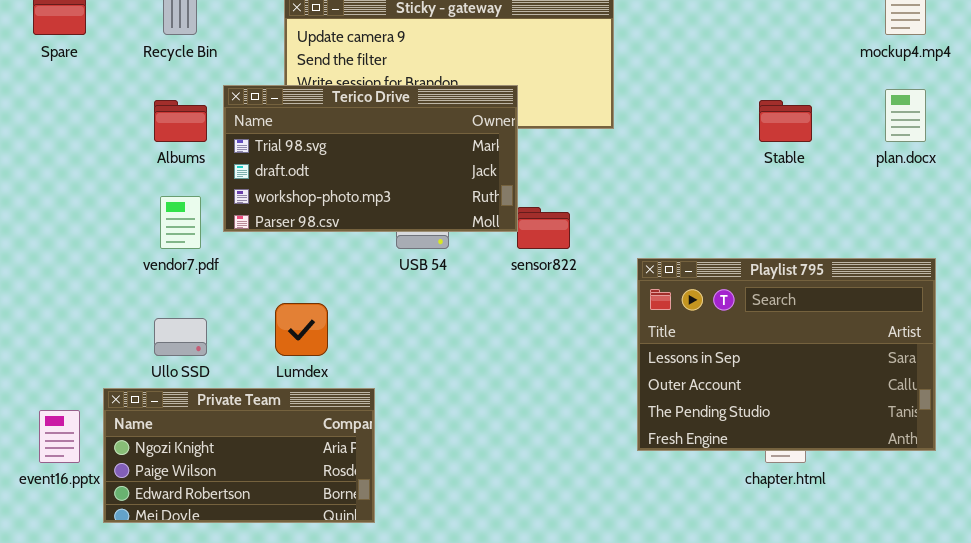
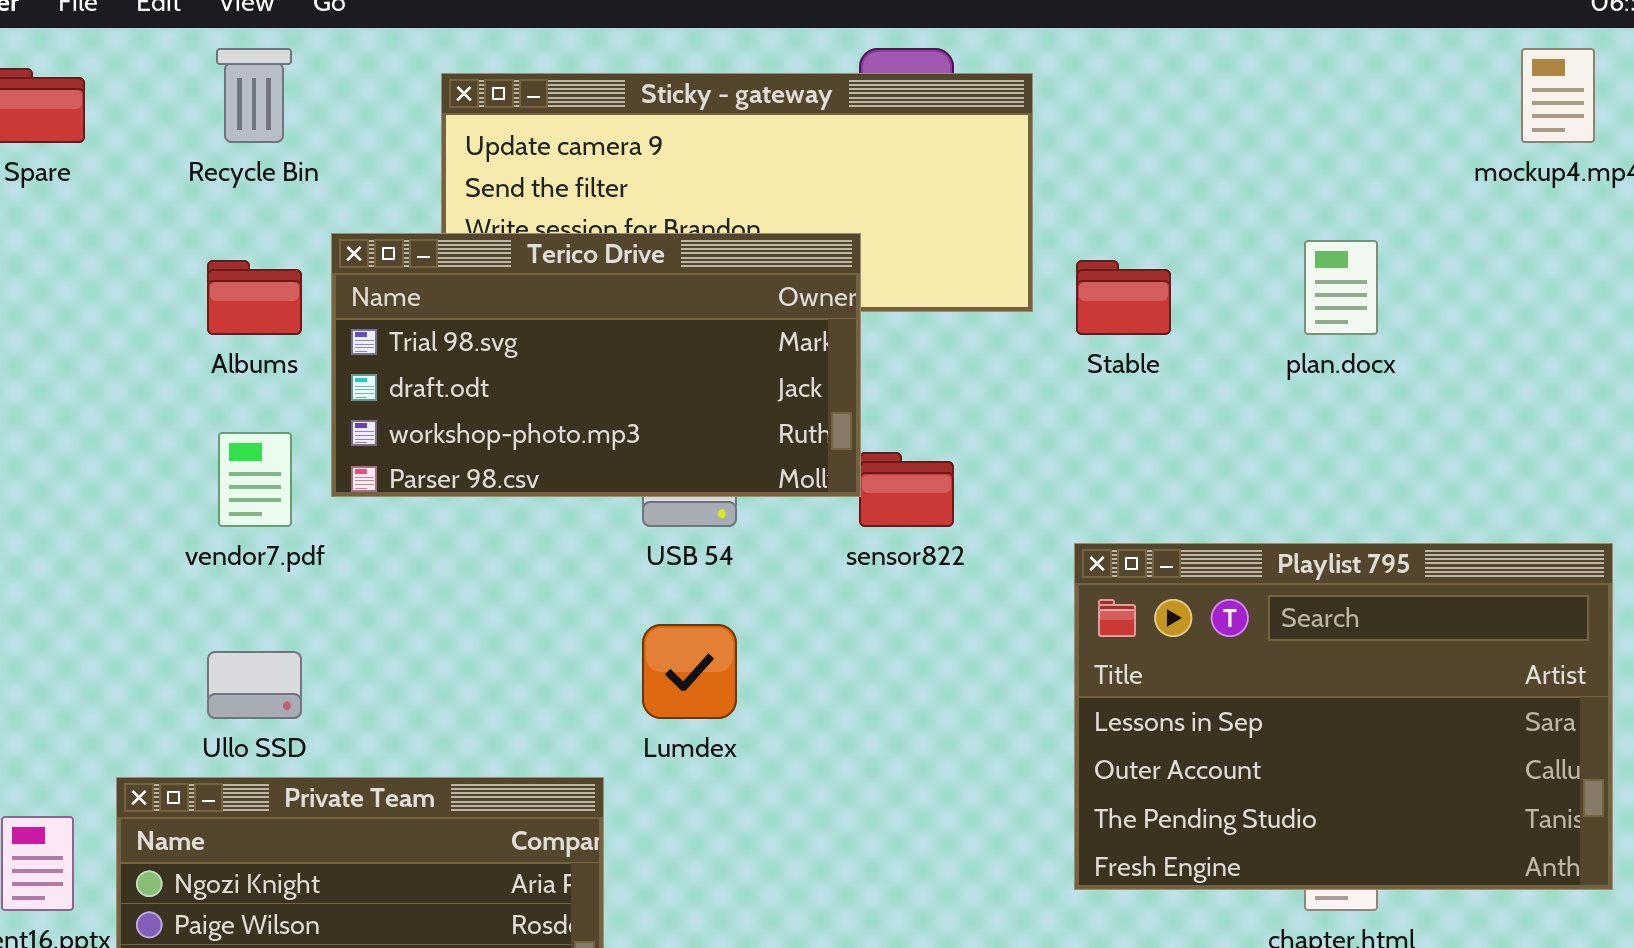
plan.docx: [885,89,926,142] -> [1304,240,1378,335], moved
Stable: [759,100,812,142] -> [1076,260,1171,335], moved
Lumdex: [275,303,328,356] -> [642,624,737,719], moved

